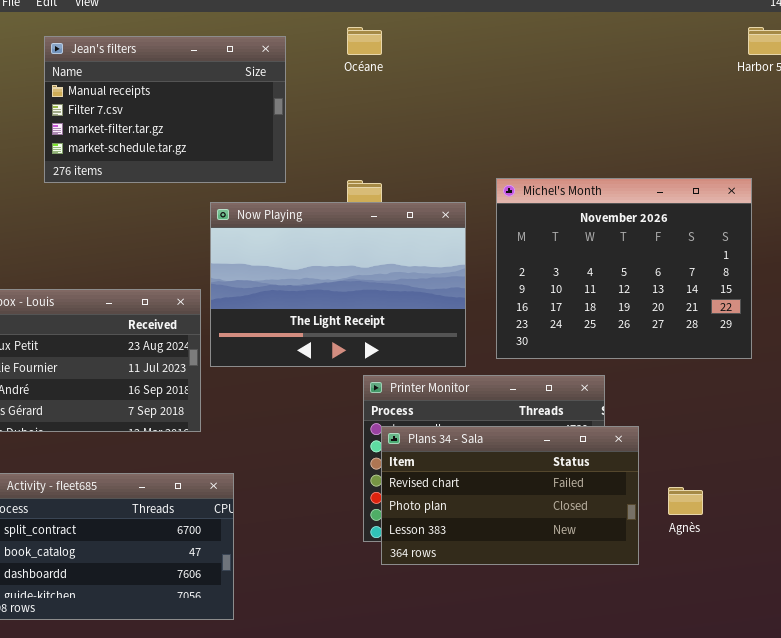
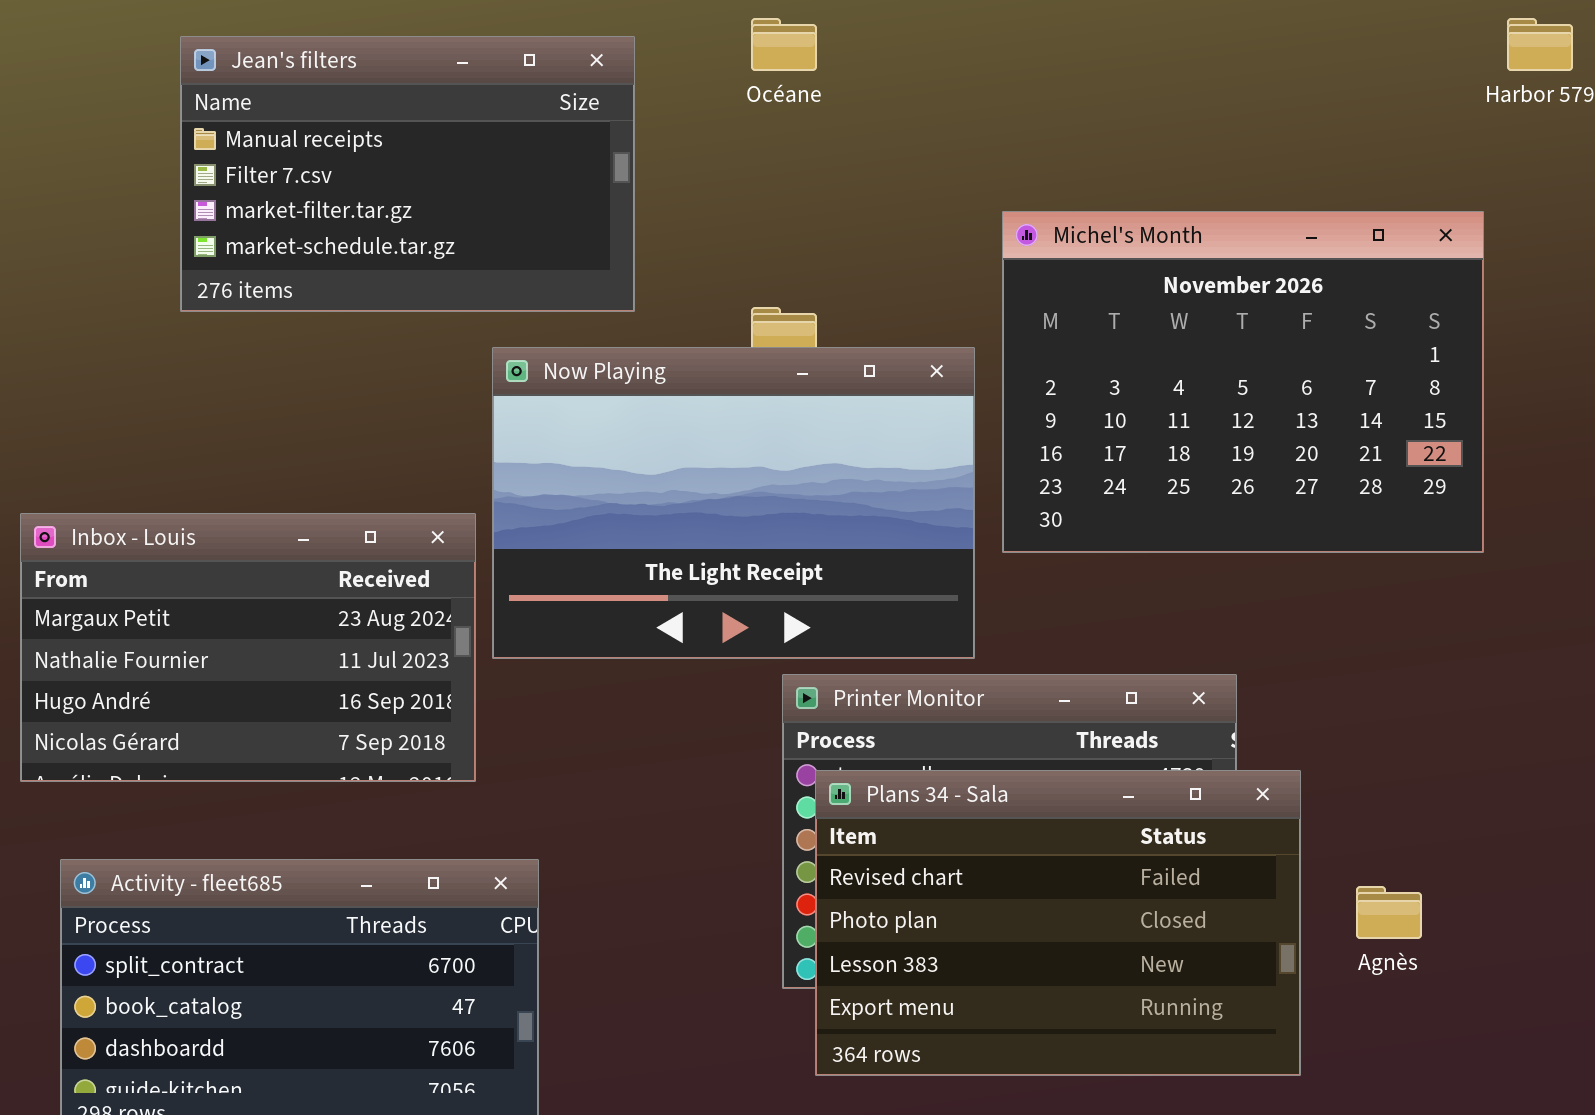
Michel's Month: [496,178,752,359] -> [1002,211,1484,553], moved
Plans 34 - Sala: [381,426,639,565] -> [815,770,1301,1076], resized

